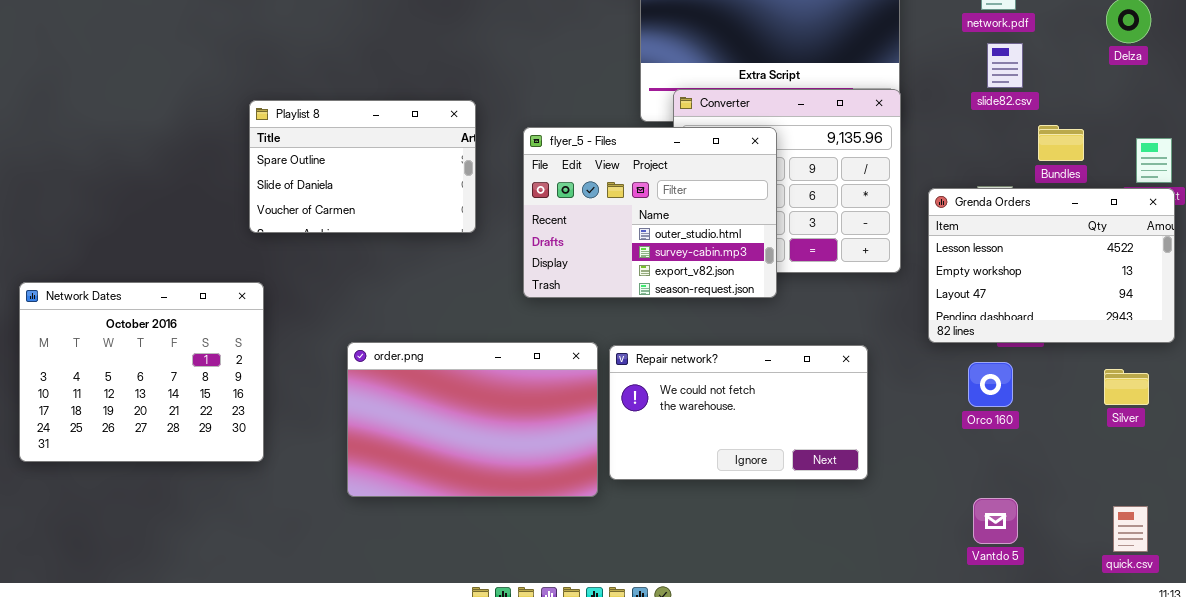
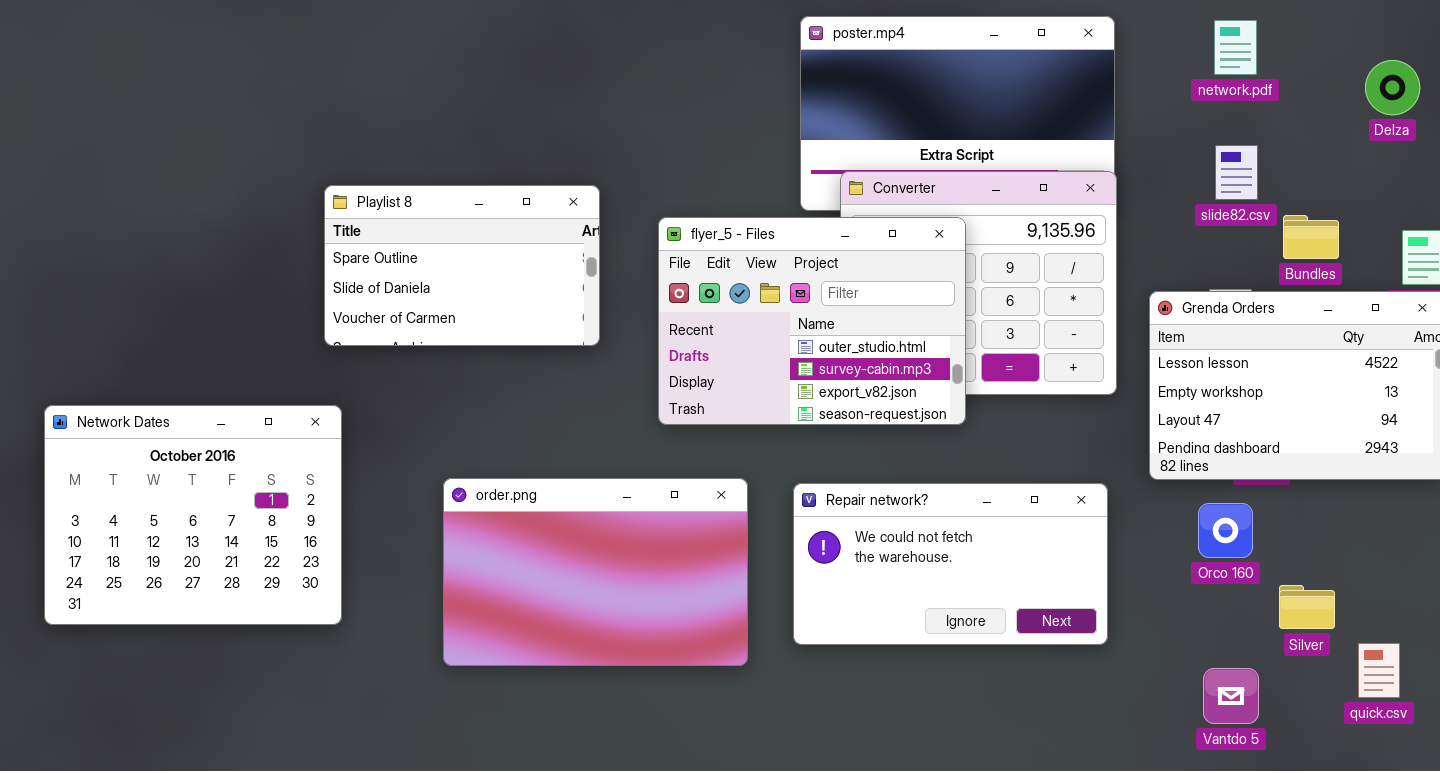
slide82.csv: [987,43,1023,88] -> [1215,145,1258,200], moved
Repair network?: [609,345,868,480] -> [793,483,1108,645], moved
Silver: [1104,369,1149,405] -> [1279,585,1335,629], moved
quick.csv: [1113,506,1148,552] -> [1358,643,1400,698], moved

